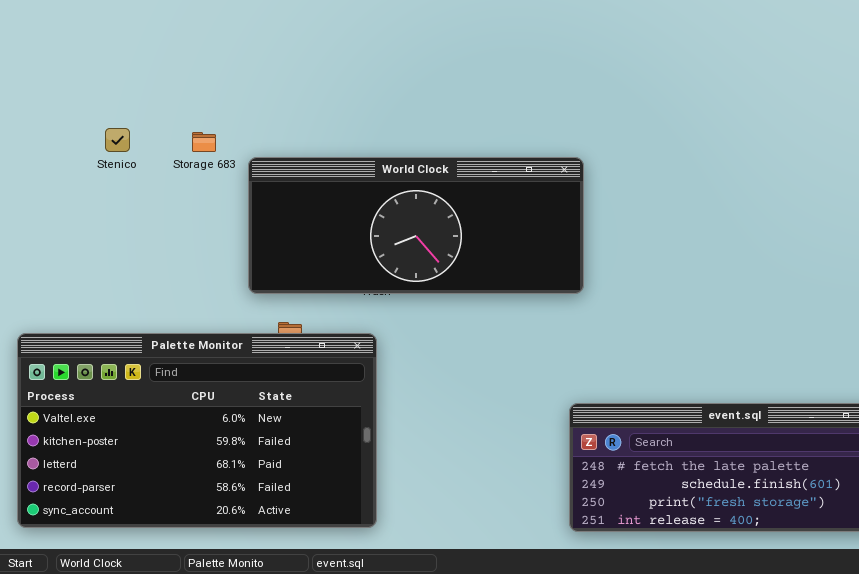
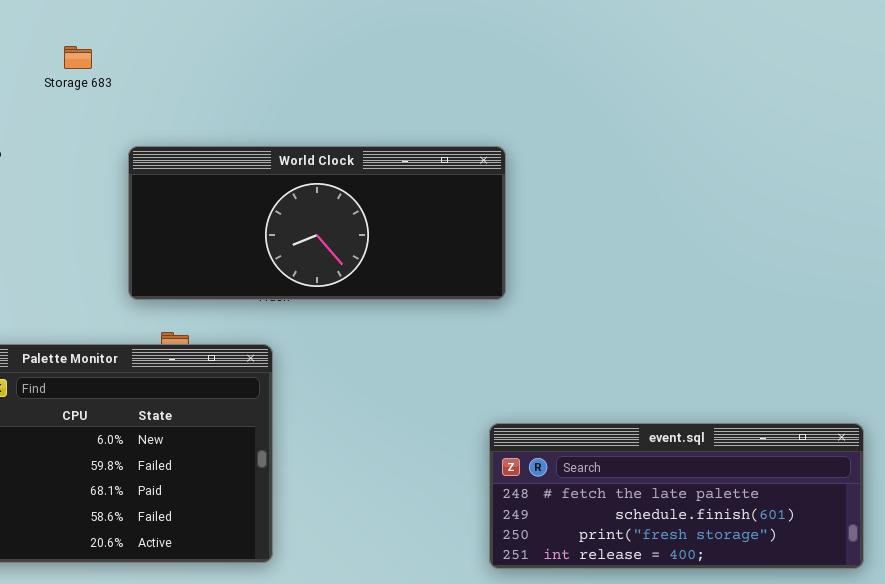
Storage 683: [192,132,216,152] -> [64,46,92,69], moved

